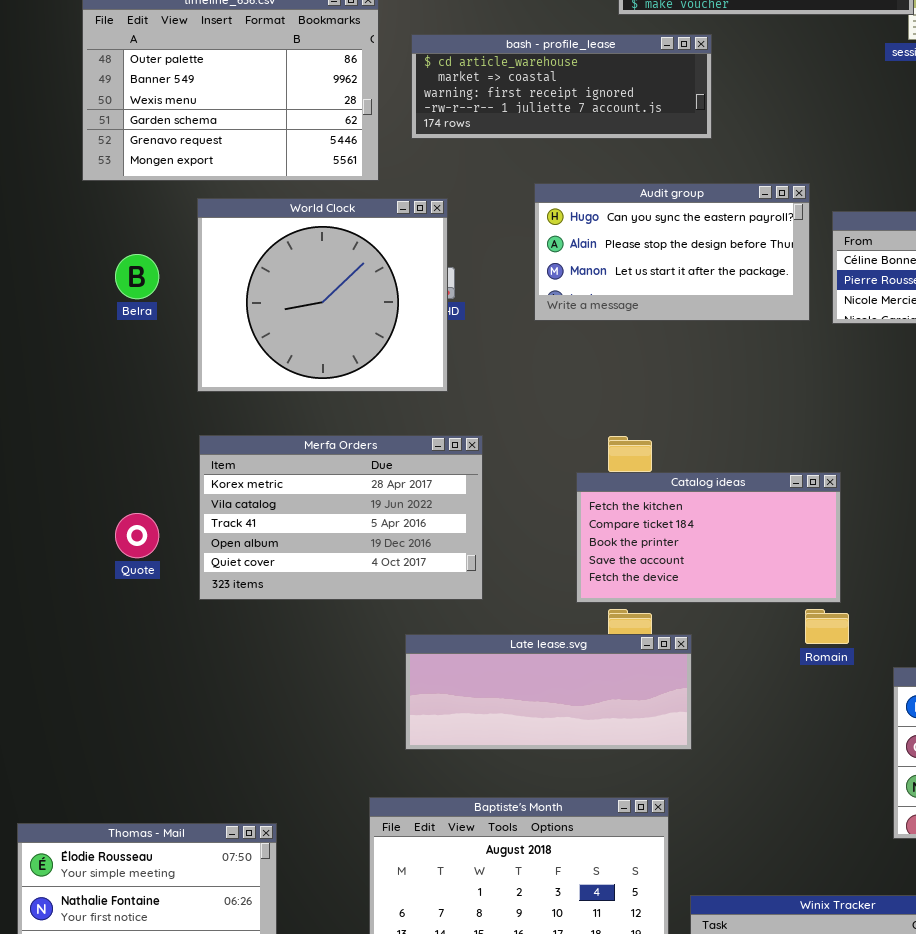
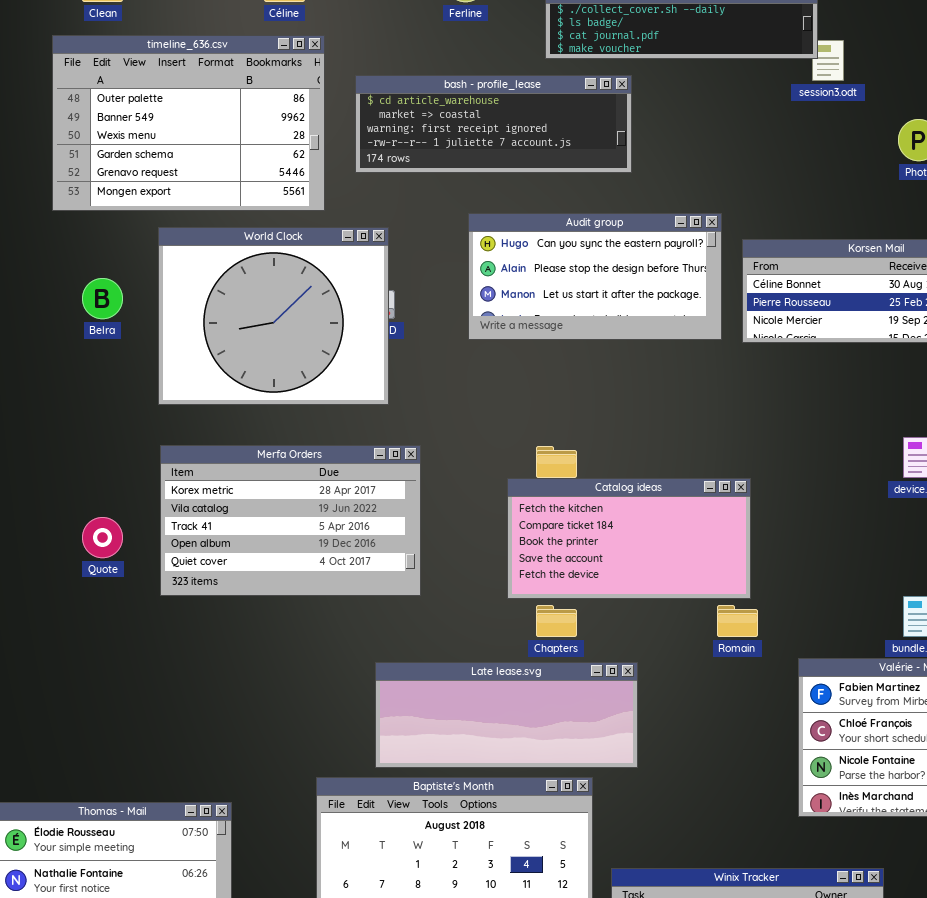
Late lease.svg: [405,634,692,750] -> [375,662,638,768], moved

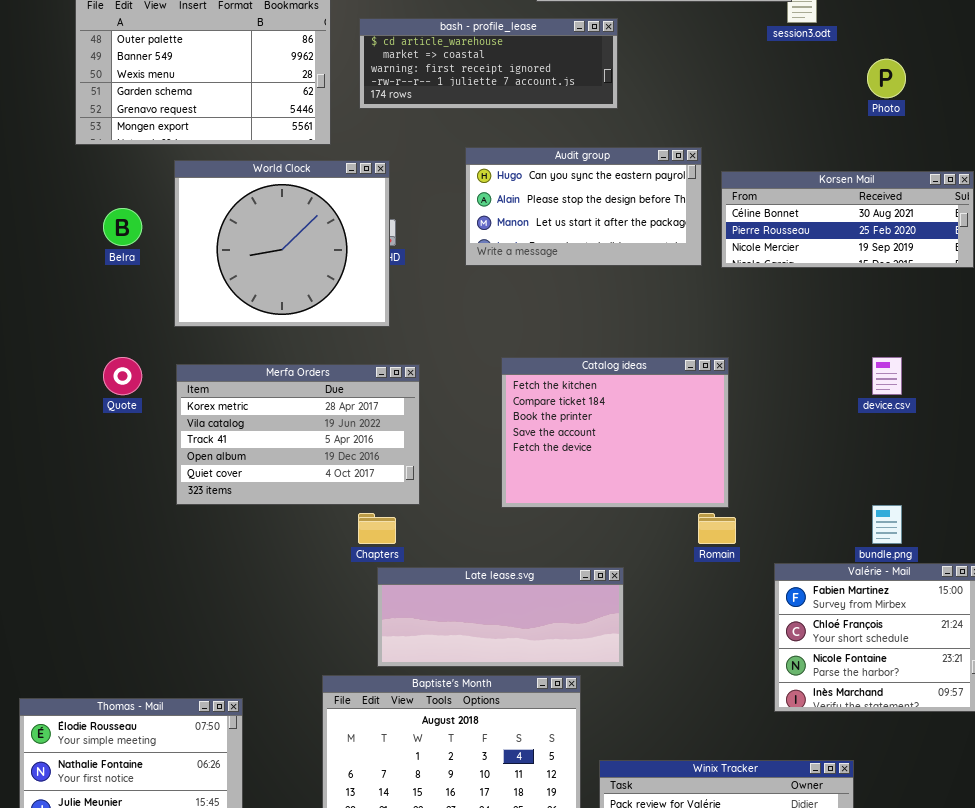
Catalog ideas: [507,478,751,599] -> [501,357,729,508], resized
Quote: [82,517,123,558] -> [103,357,142,395], moved
Chapters: [536,605,577,637] -> [358,513,396,544], moved

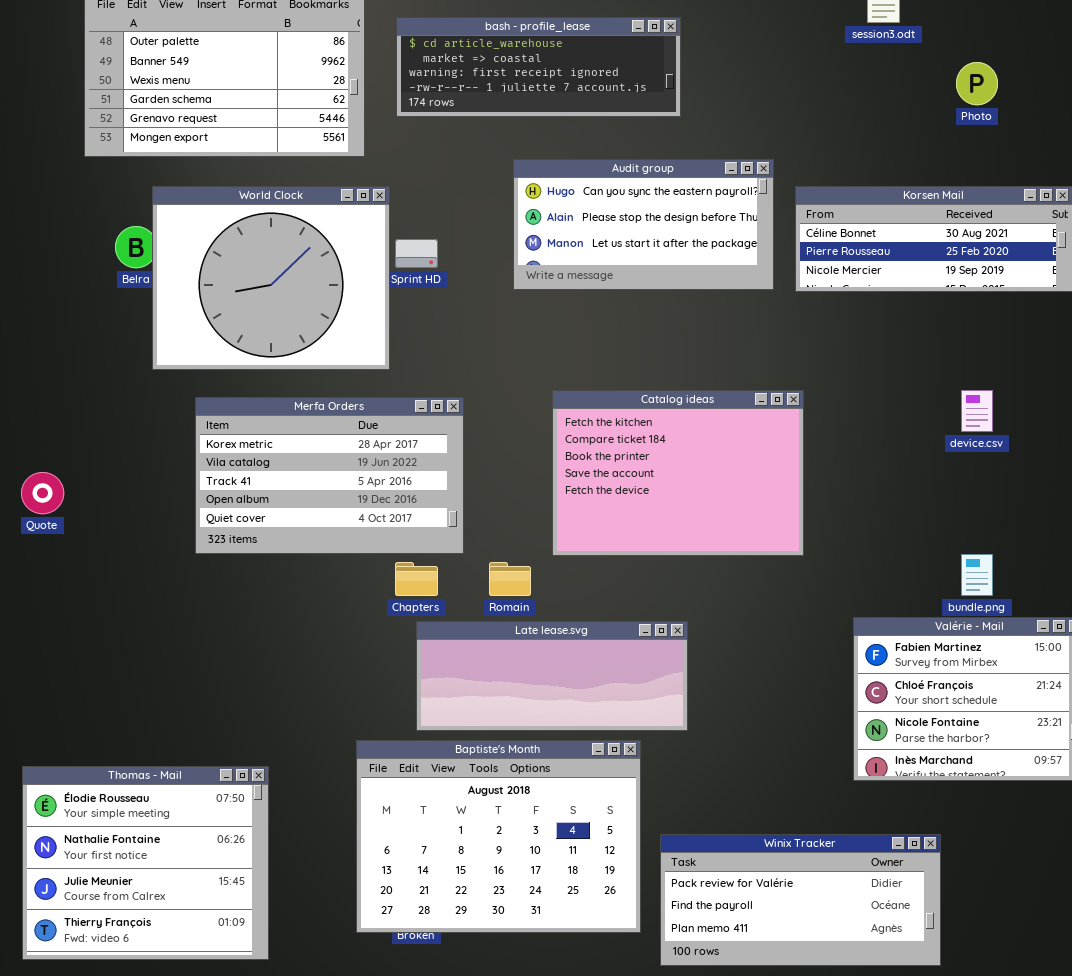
World Clock: [174,160,390,327] -> [152,186,390,370], moved
Quote: [103,357,142,395] -> [21,472,64,514], moved
Romain: [698,513,736,544] -> [489,562,531,596], moved

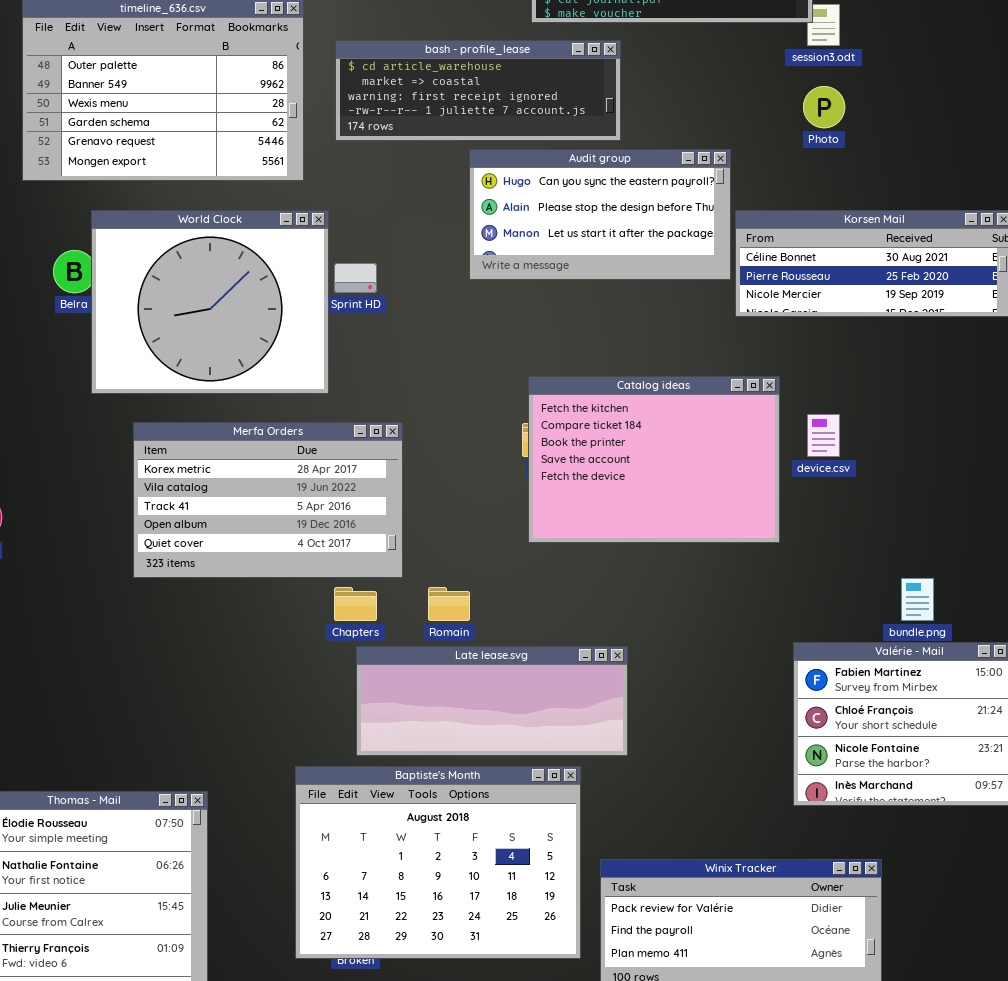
Photo: [956,62,998,105] -> [803,86,845,128], moved
Audit group: [513,159,774,290] -> [469,149,731,280], moved
Catalog ideas: [552,390,804,556] -> [528,376,780,543], moved
device.csv: [961,390,993,432] -> [807,414,840,457], moved

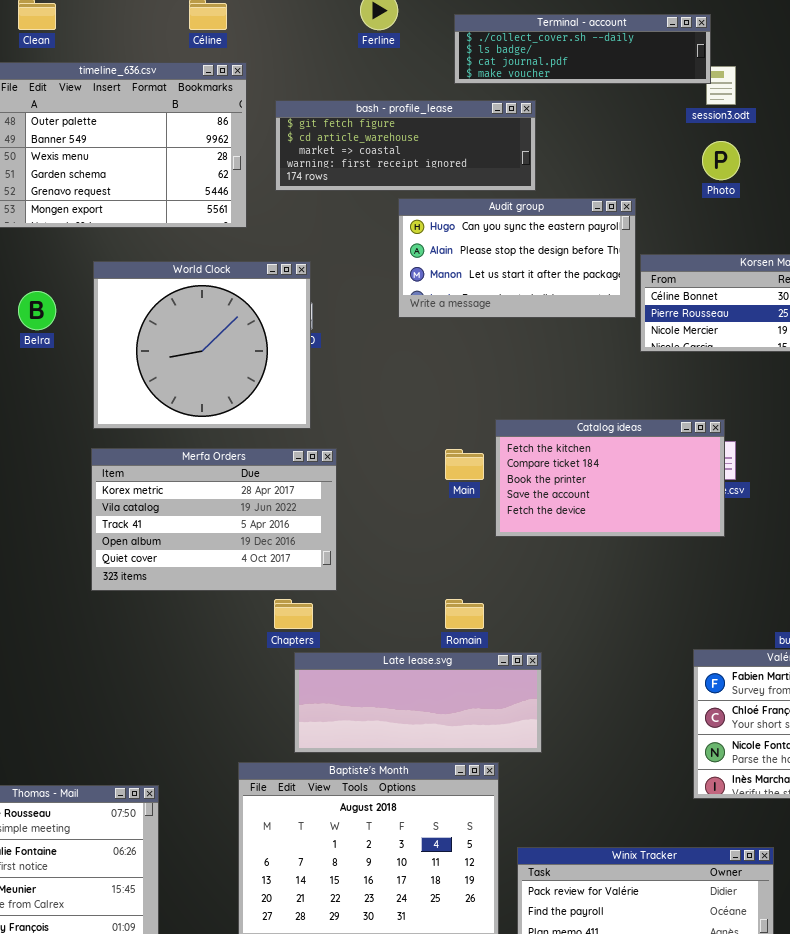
bash - profile_lease: [335,40,621,141] -> [275,100,536,191], scrolled up 1 row
World Clock: [91,210,329,394] -> [93,261,311,429], moved
Catalog ideas: [528,376,780,543] -> [495,419,725,537], moved, resized
Romain: [428,587,470,621] -> [445,599,484,629], moved

